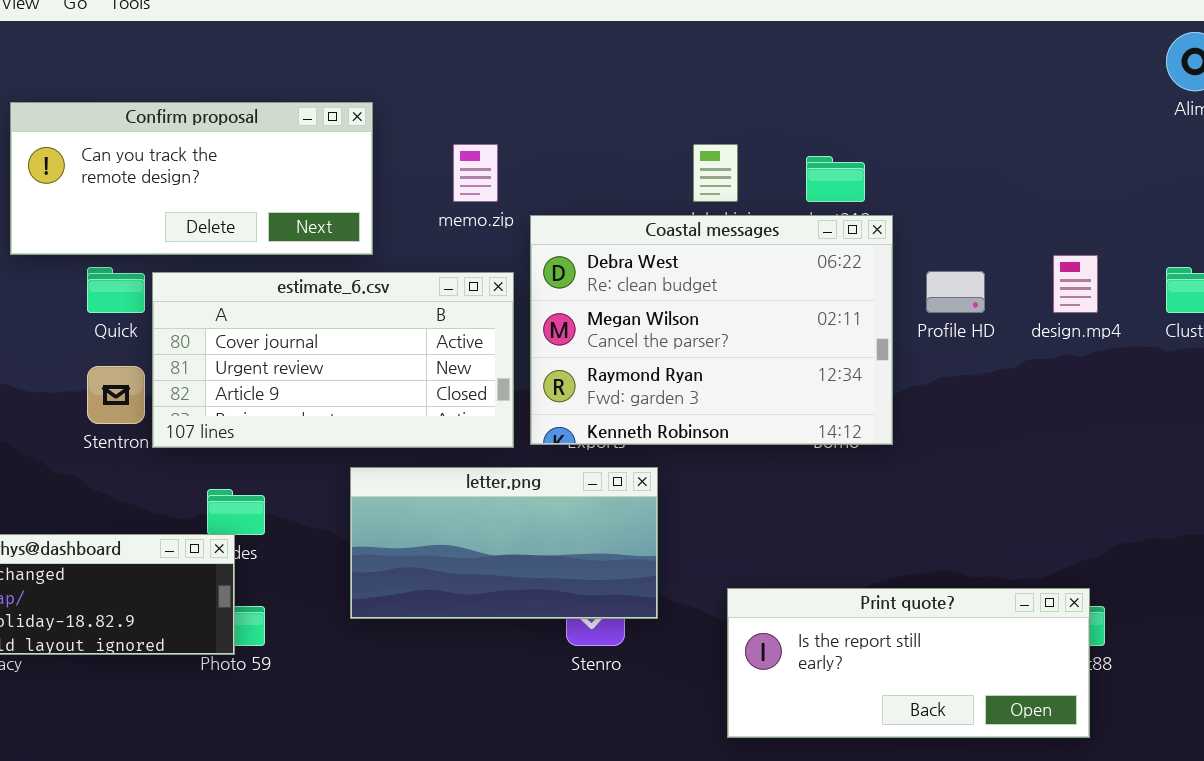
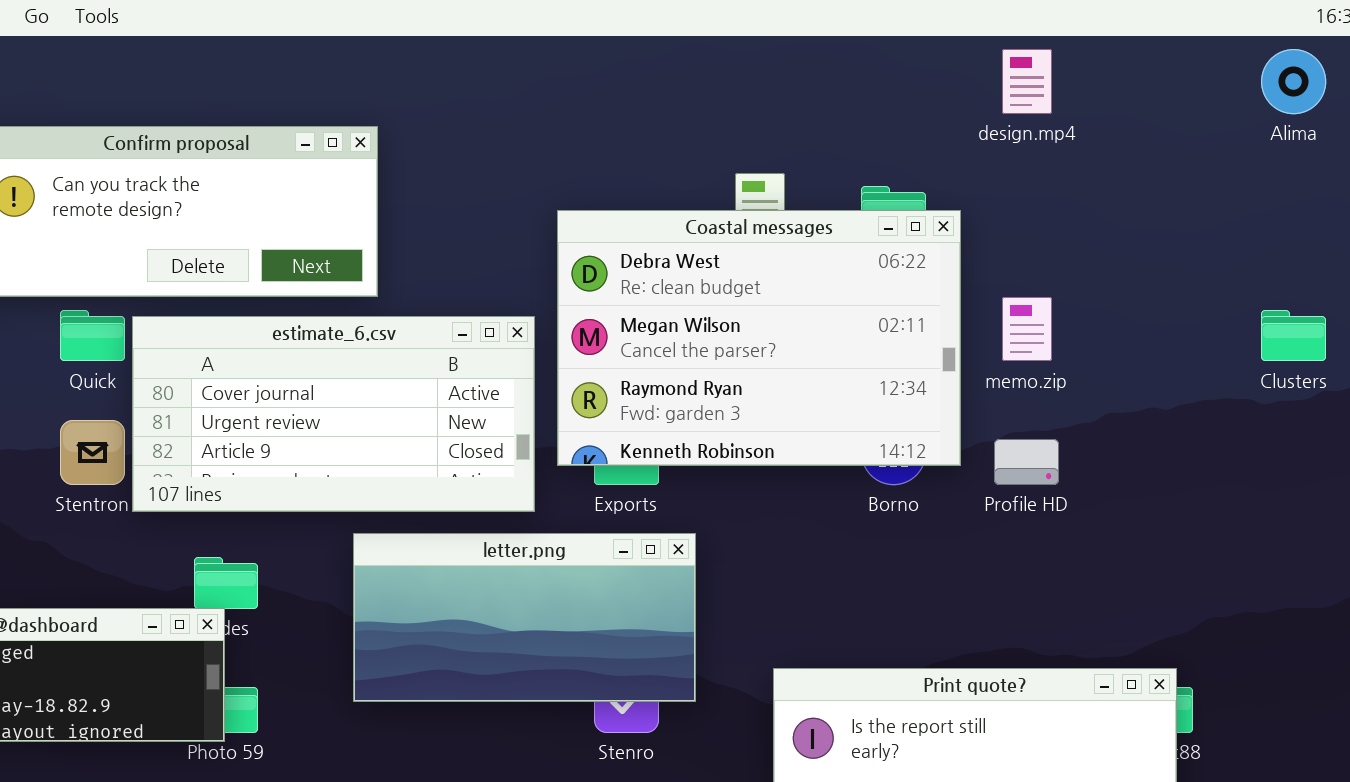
memo.zip: [453,144,498,202] -> [1002,297,1052,361], moved
Coastal messages: [530,215,893,445] -> [557,210,961,466], moved
design.mp4: [1053,255,1098,313] -> [1002,49,1052,114], moved
Profile HD: [926,271,985,313] -> [994,439,1059,485], moved

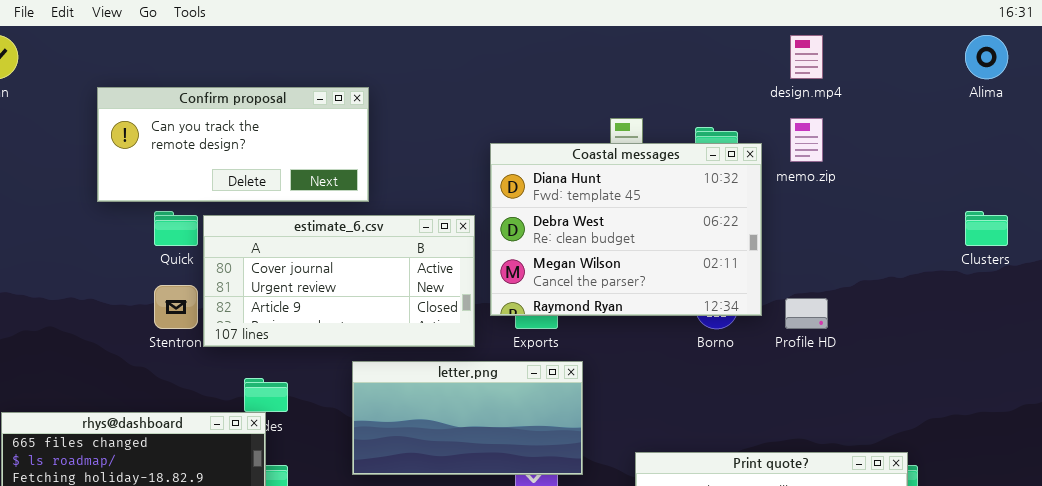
Coastal messages: [557,210,961,466] -> [490,143,762,316], scrolled up 1 row
memo.zip: [1002,297,1052,361] -> [790,118,823,162], moved

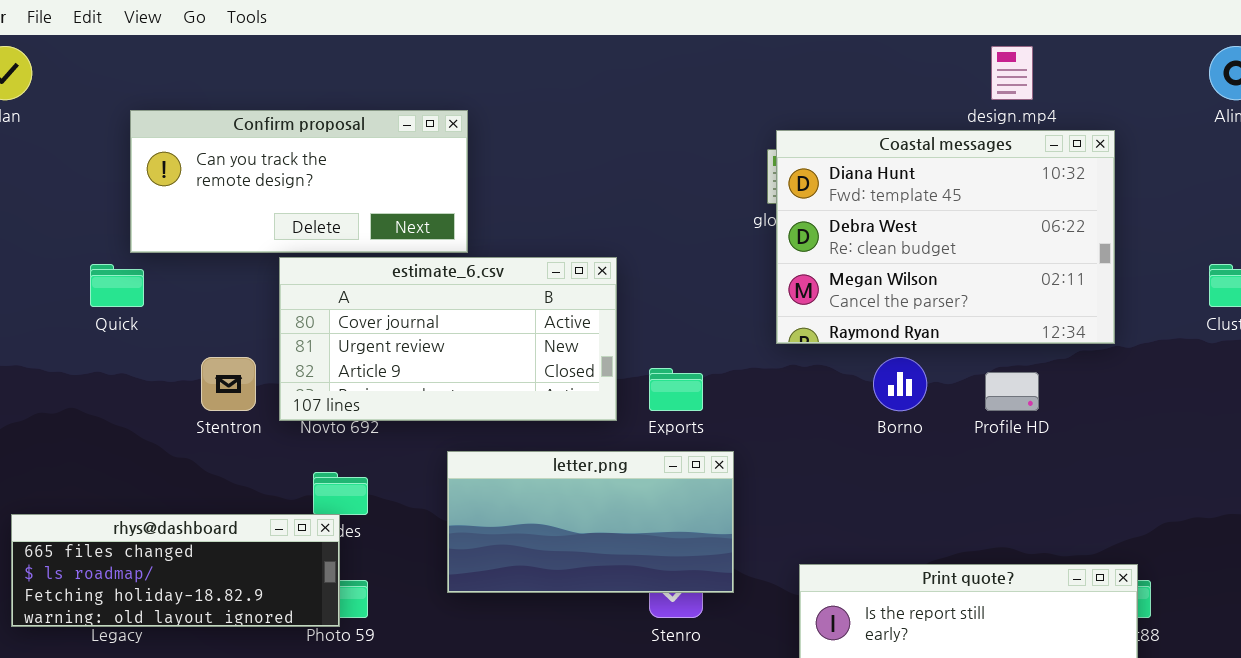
Coastal messages: [490,143,762,316] -> [776,130,1115,344], moved
Quick: [154,211,198,246] -> [90,264,144,307], moved
estimate_6.csv: [203,215,475,347] -> [279,257,617,421], moved

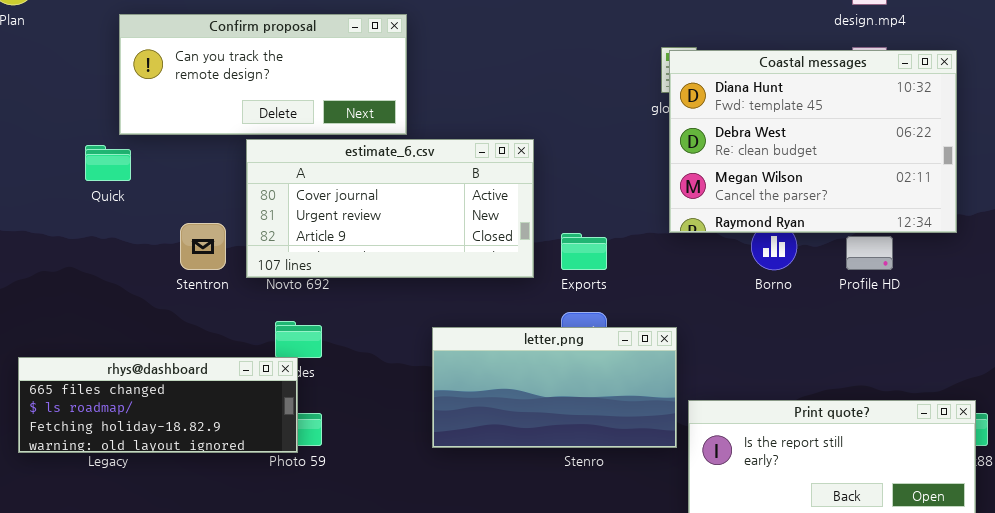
Coastal messages: [776,130,1115,344] -> [669,50,957,233], moved
letter.png: [447,451,734,593] -> [432,327,677,448], moved

